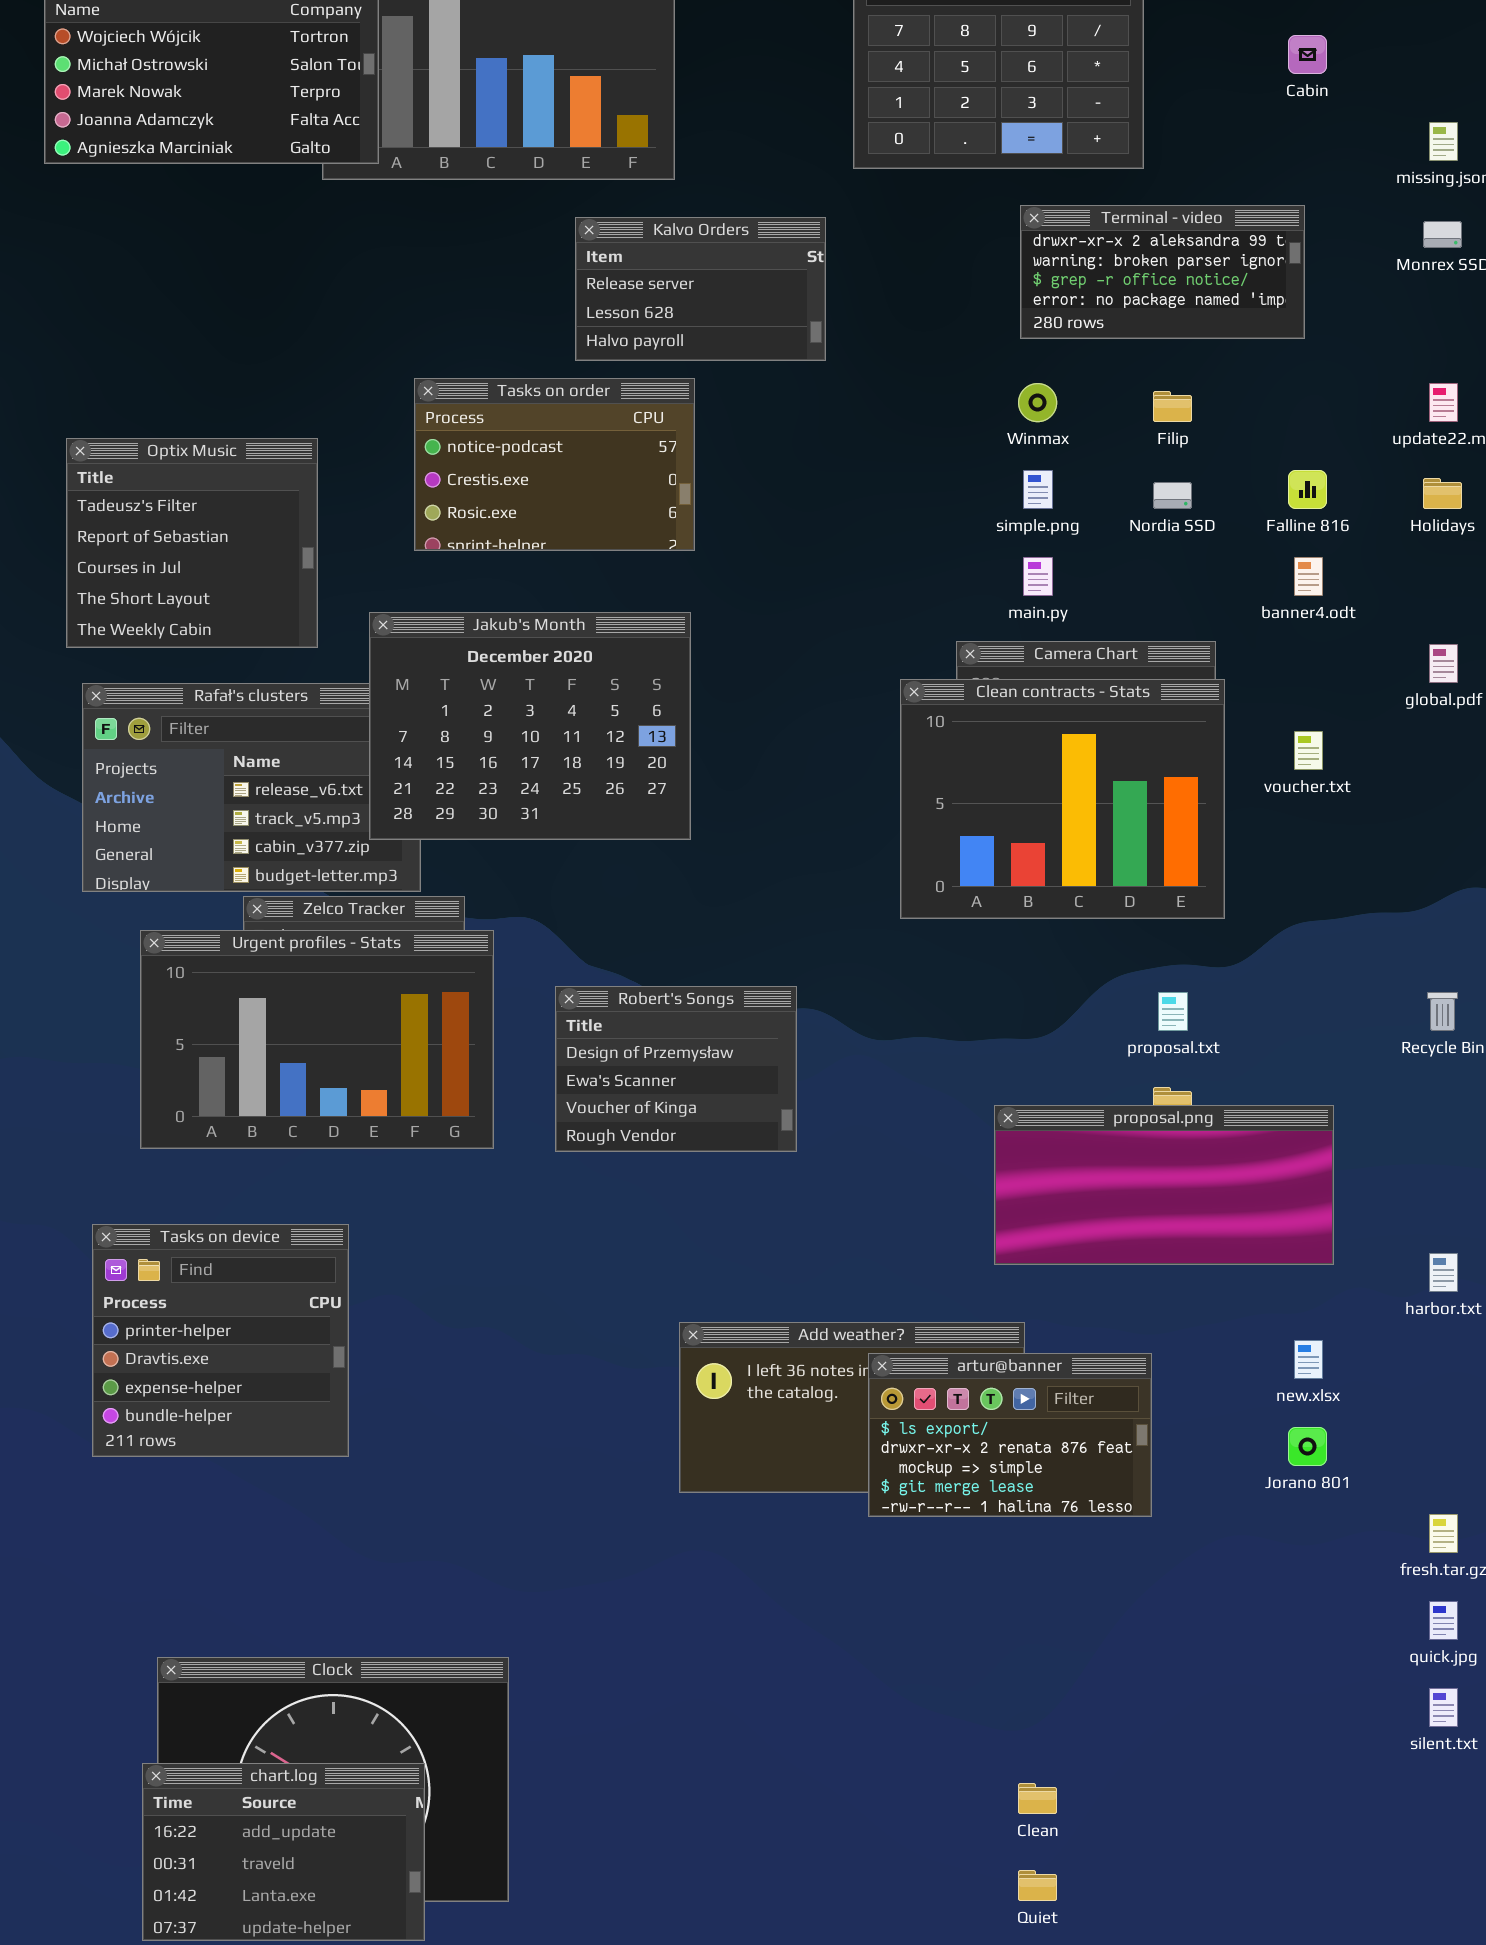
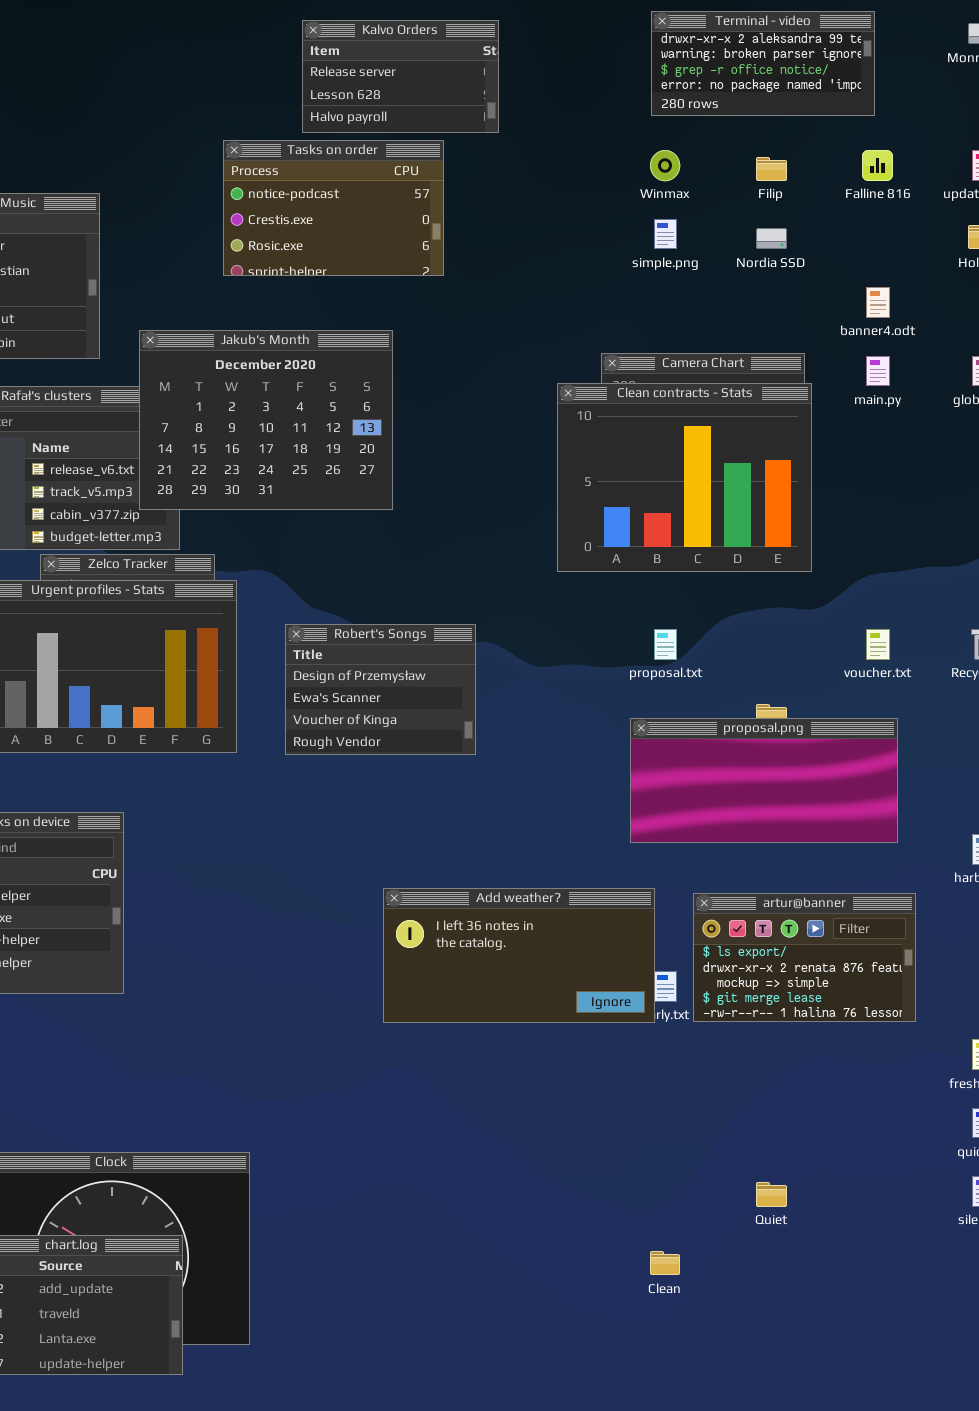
Tasks on order: [414,378,695,551] -> [223,140,444,276], moved
Falline 816: [1288,470,1327,509] -> [862,150,893,181], moved
main.py: [1023,557,1053,596] -> [866,356,890,386], moved
voucher.txt: [1294,731,1323,770] -> [866,629,890,660], moved
proposal.txt: [1158,992,1188,1031] -> [654,629,677,660], moved
artur@banner: [868,1353,1152,1517] -> [693,893,916,1022], moved
Quiet: [1018,1870,1057,1901] -> [756,1182,787,1207], moved

